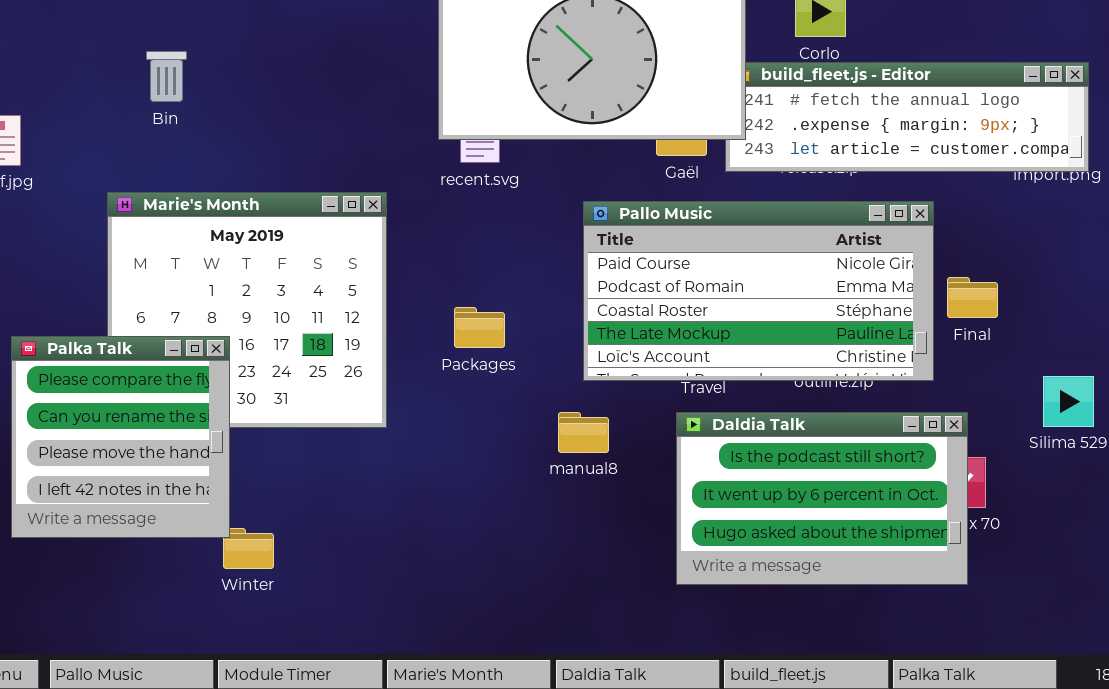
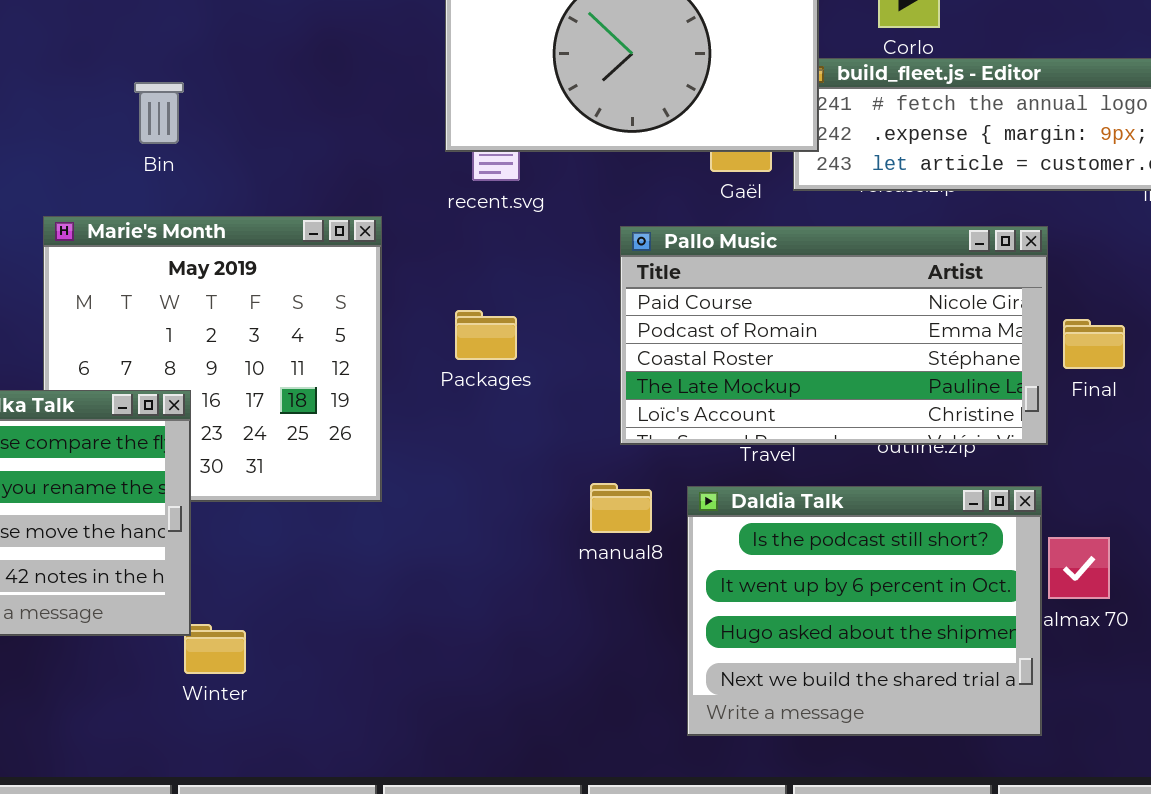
Bin: [146,51,187,102] -> [134,82,184,144], moved
Packages: [454,307,505,348] -> [455,310,517,360], moved
Daldia Talk: [676,412,968,585] -> [687,486,1042,736], moved, resized

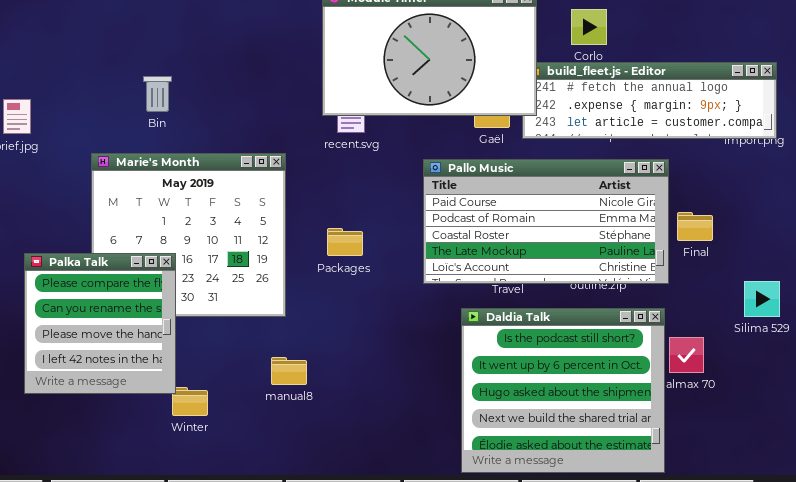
Packages: [455,310,517,360] -> [327,228,363,256], moved
manual8: [590,483,652,533] -> [271,357,307,385], moved
Daldia Talk: [687,486,1042,736] -> [461,308,665,473], resized

